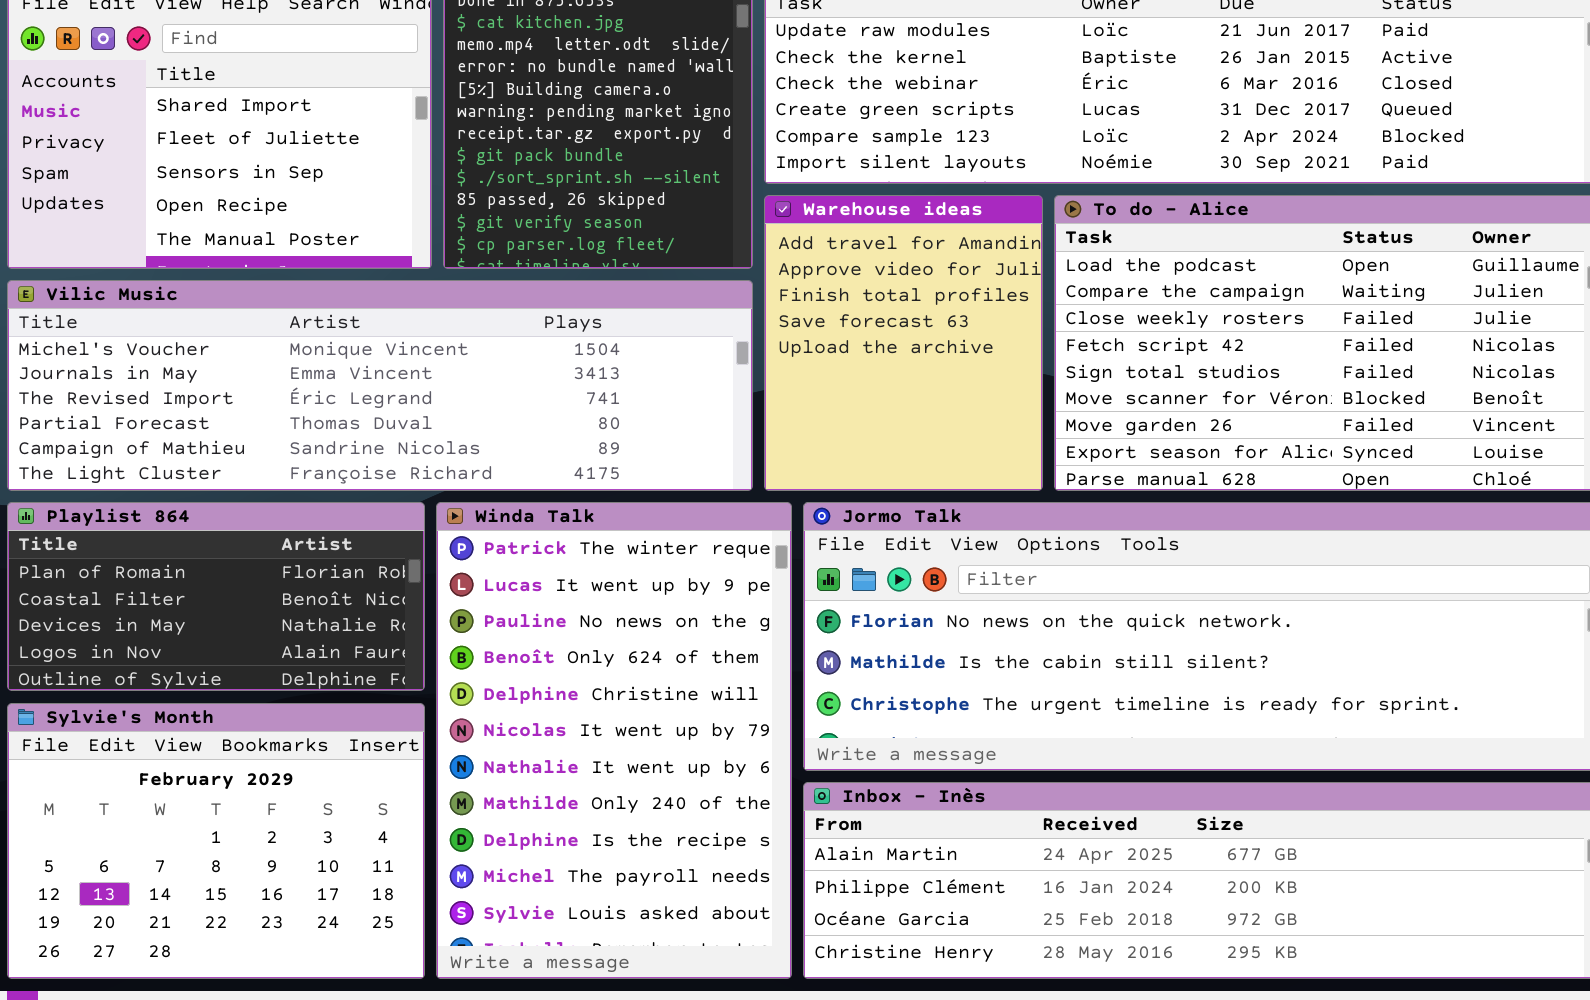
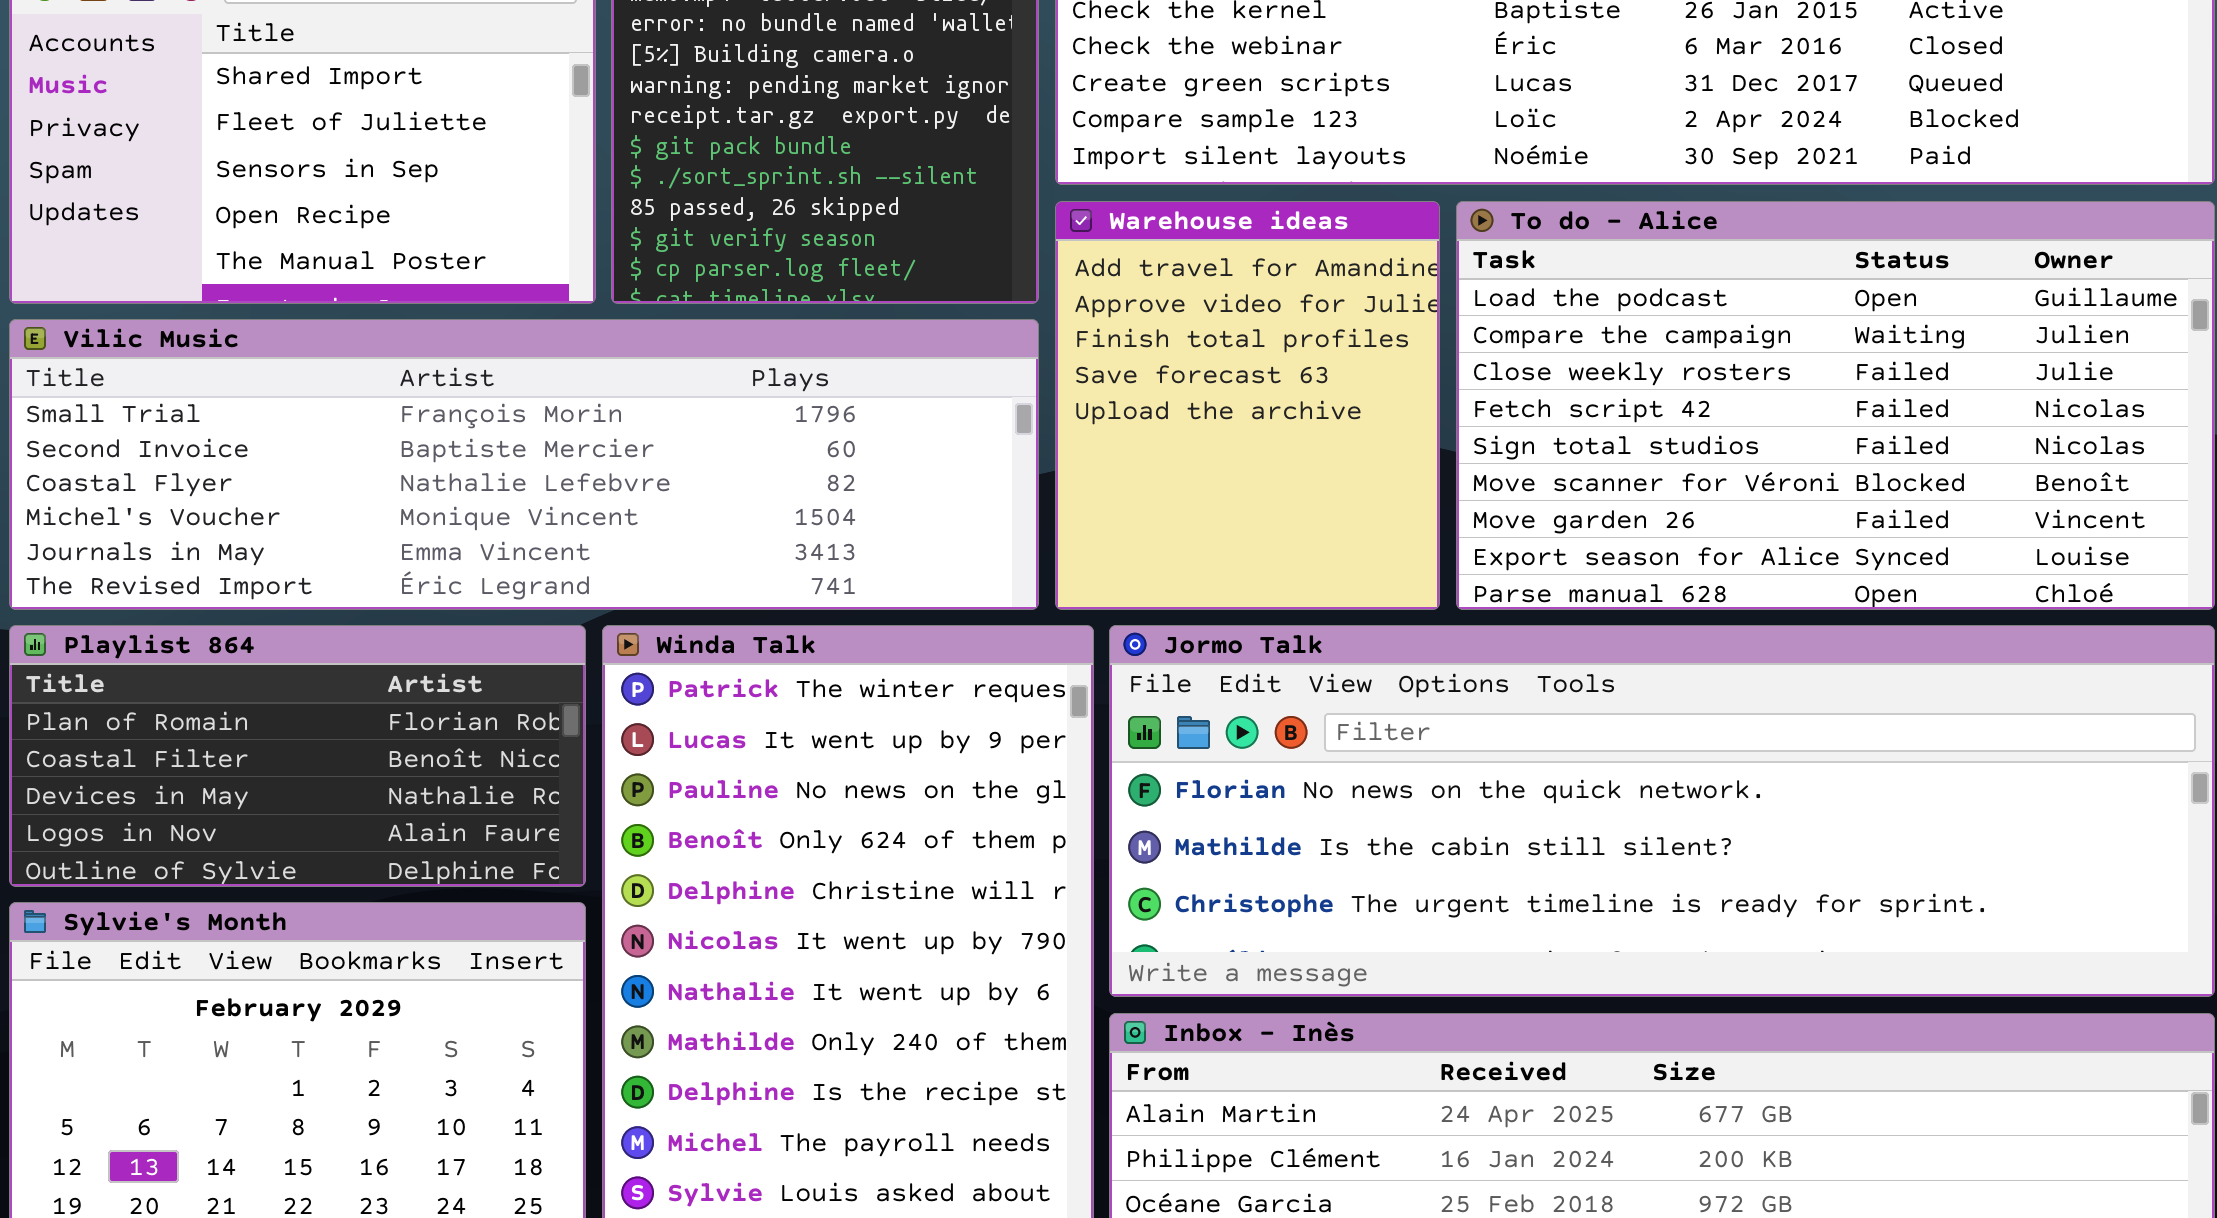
Vilic Music: [7,280,753,491] -> [9,319,1039,610], scrolled up 3 rows

